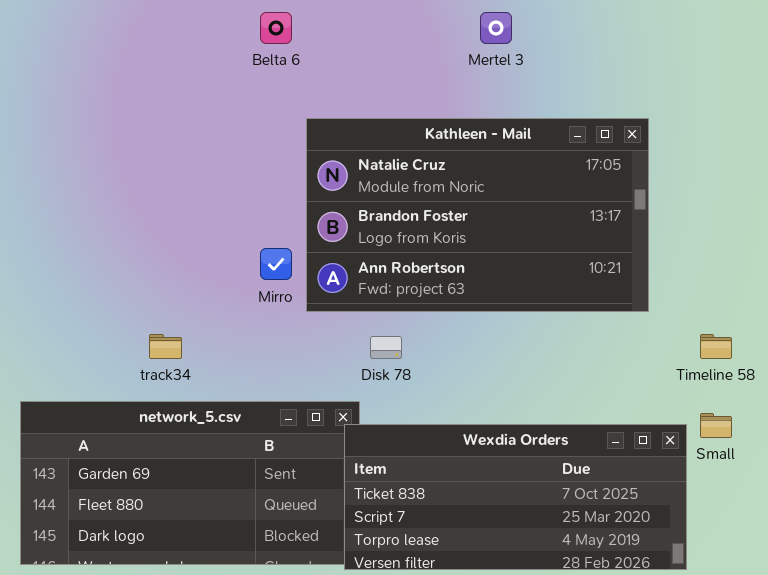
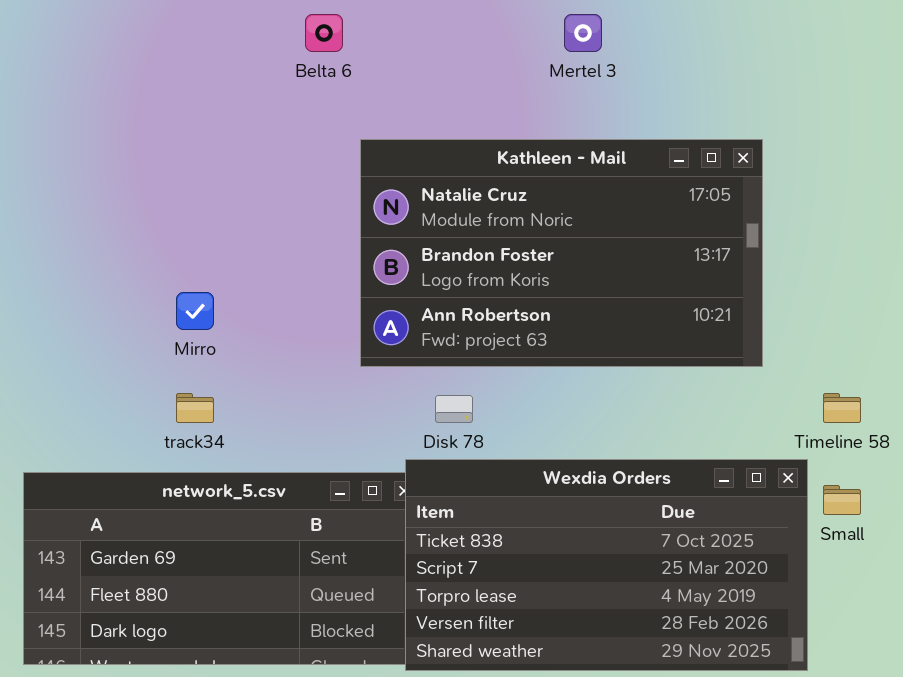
Mirro: [260,248,292,280] -> [176,292,214,330], moved
Wexdia Orders: [344,424,687,570] -> [405,459,808,671], resized

